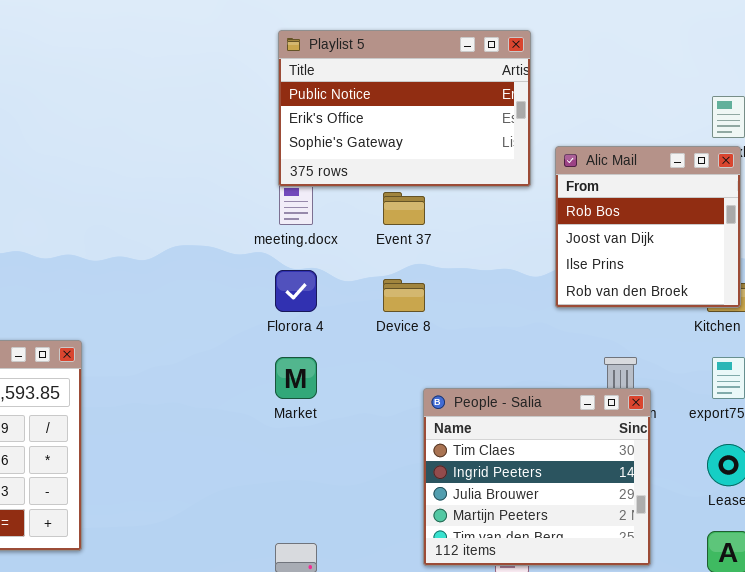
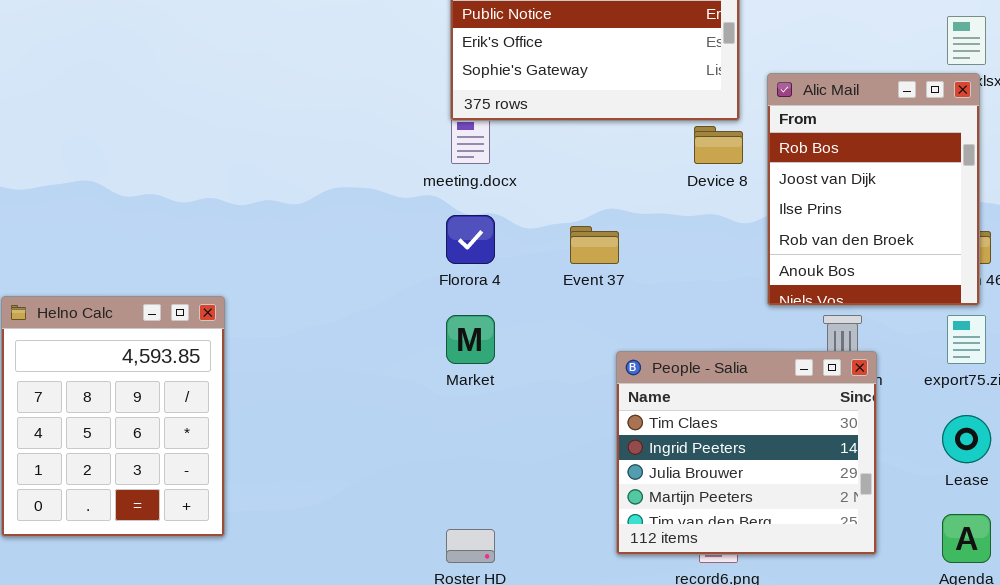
Alic Mail: [555,146,741,308] -> [767,73,980,306], resized
Event 37: [383,192,425,225] -> [570,226,619,264], moved
Device 8: [383,279,425,312] -> [694,126,743,164], moved

